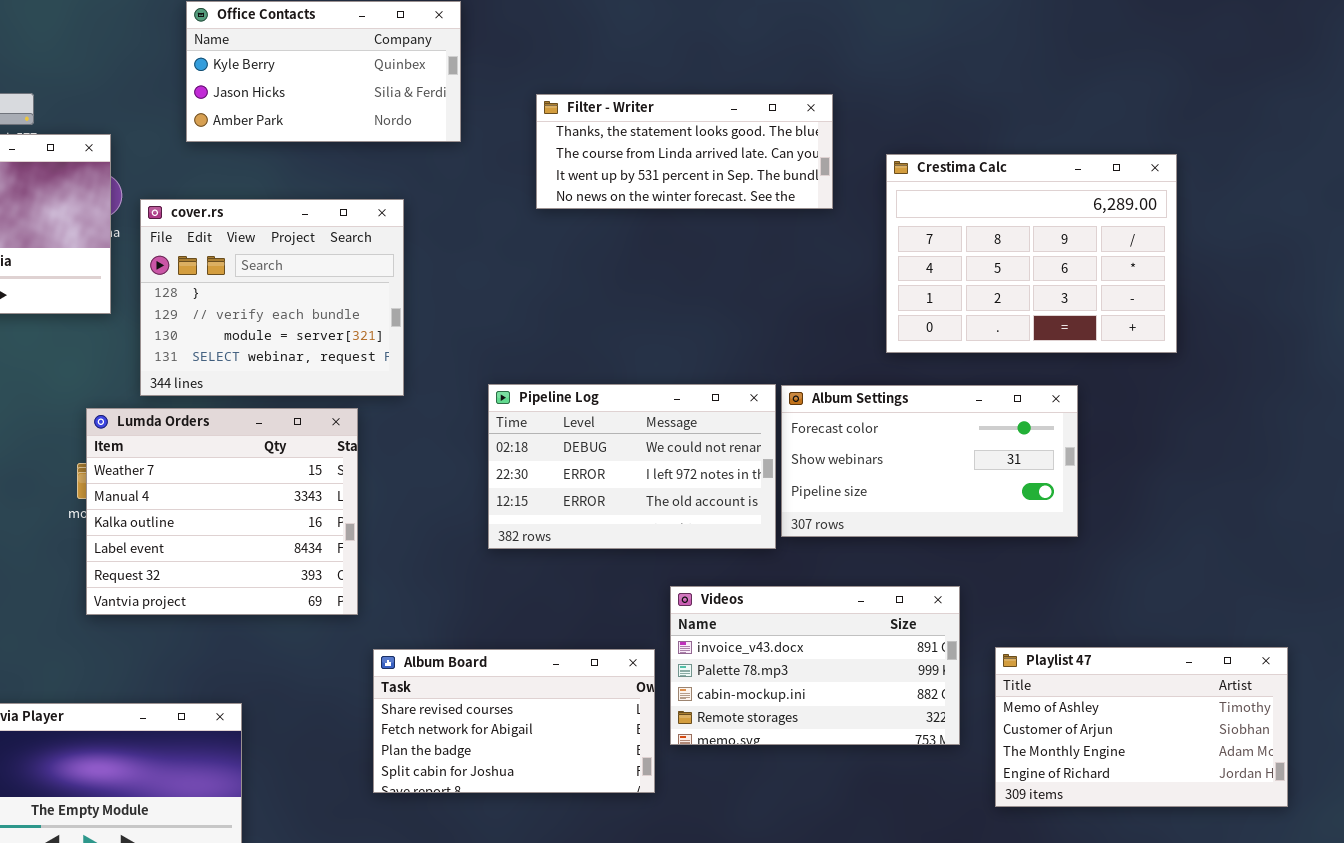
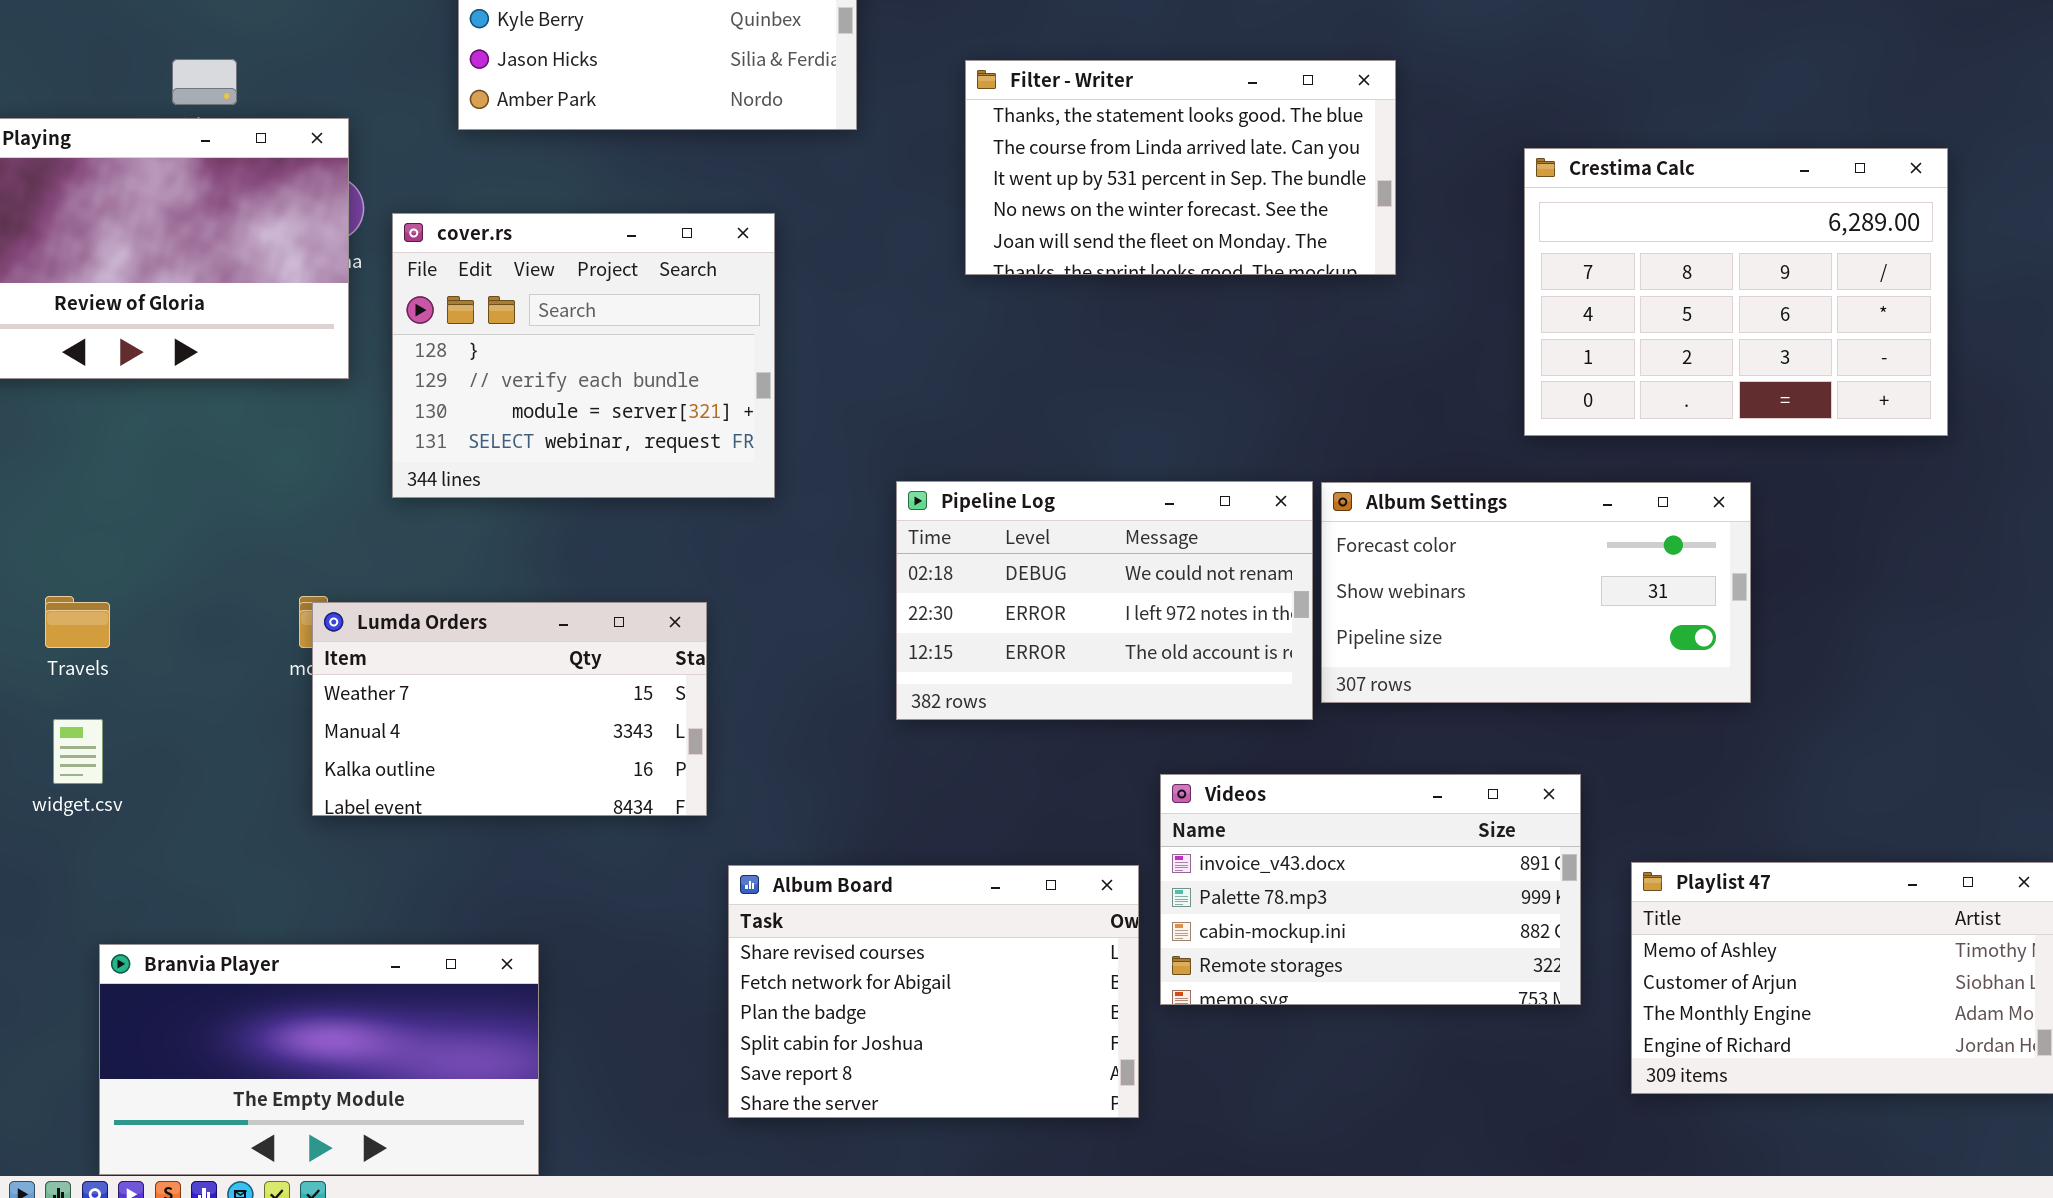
Filter - Writer: [536,94,833,209] -> [965,60,1396,275], resized
Crestima Calc: [886,154,1177,353] -> [1524,148,1948,436], moved
Lumda Orders: [86,408,358,615] -> [312,602,707,816], resized
Album Board: [373,649,655,793] -> [728,865,1139,1118], resized

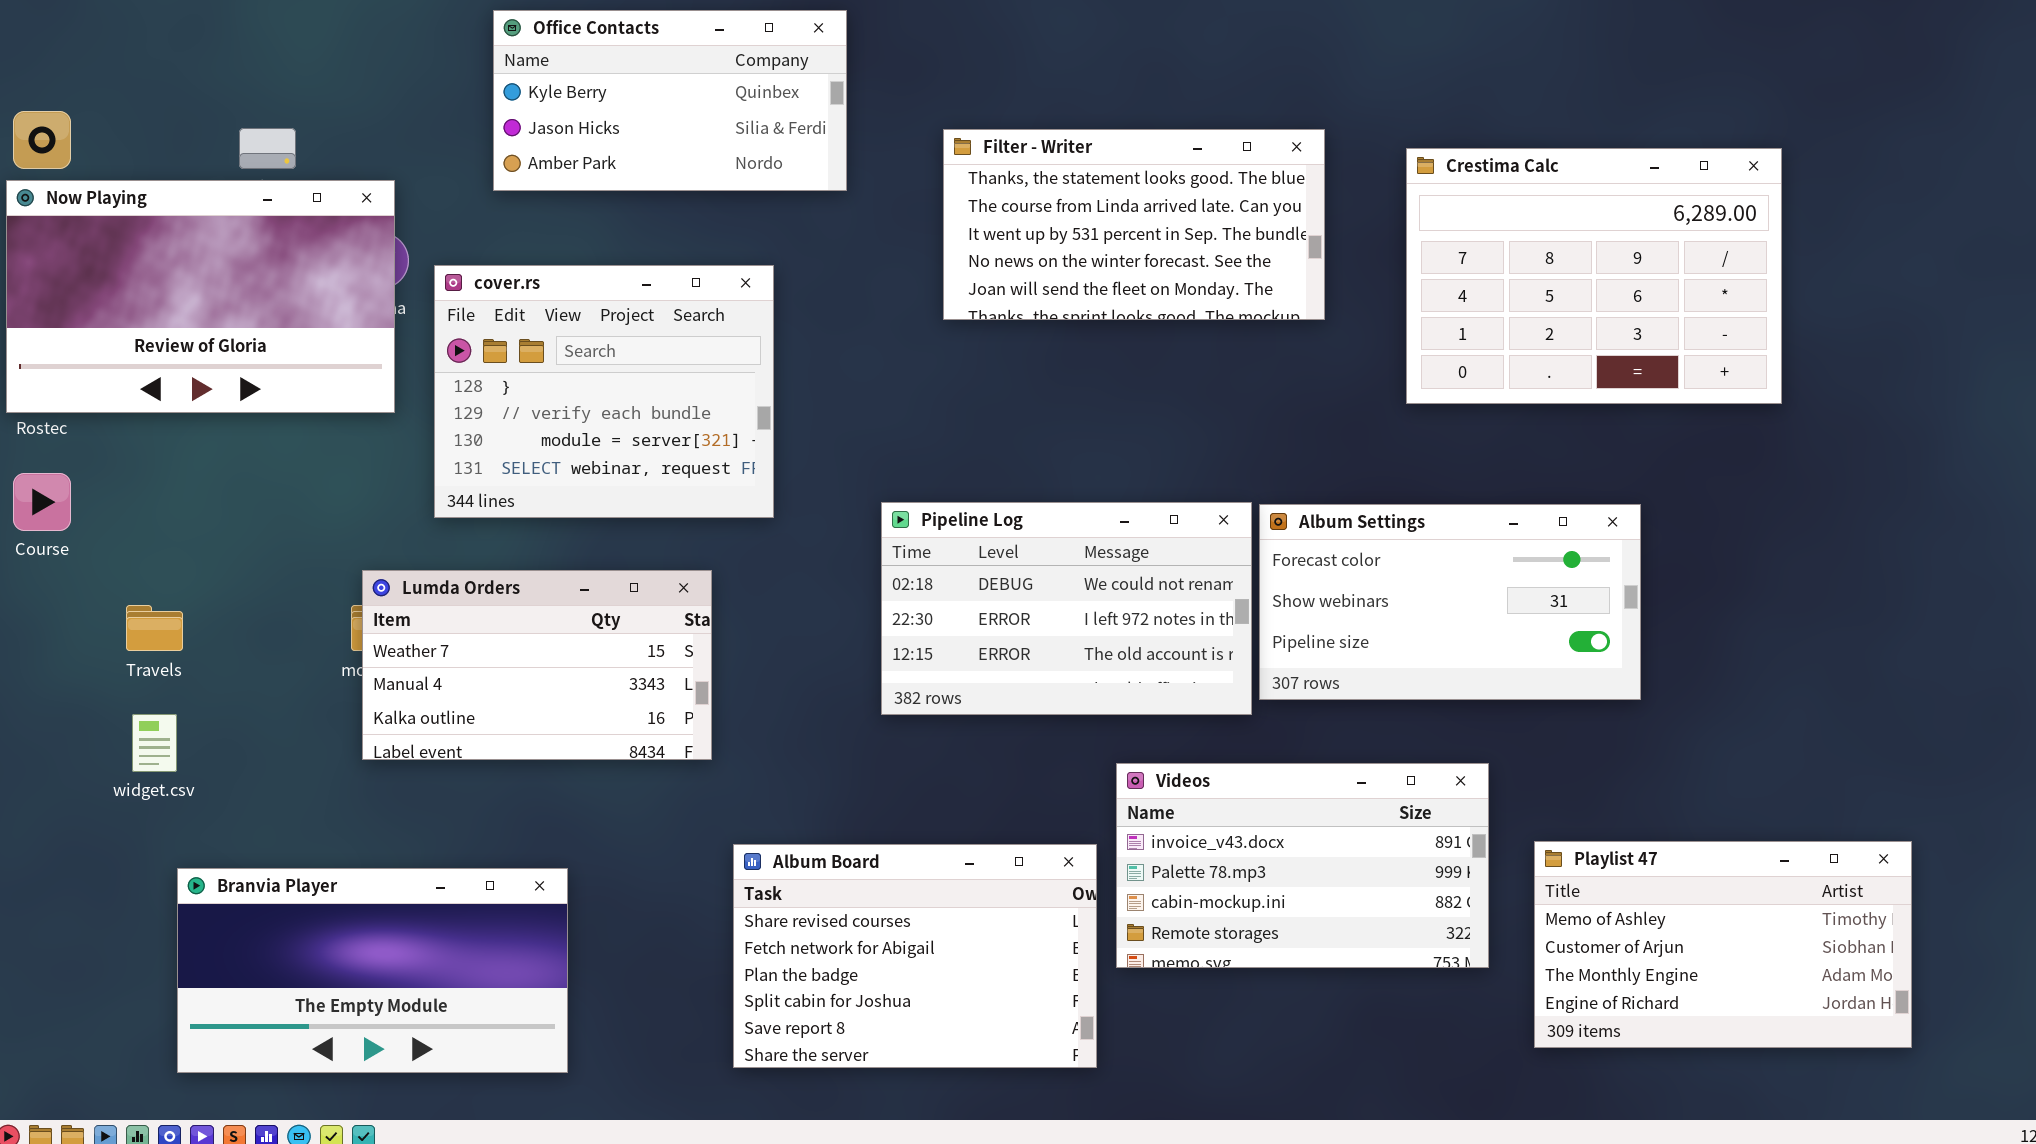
Crestima Calc: [1524,148,1948,436] -> [1406,148,1782,404], moved
Lumda Orders: [312,602,707,816] -> [362,570,712,760], moved
Branvia Player: [99,944,539,1175] -> [177,868,568,1073], moved

